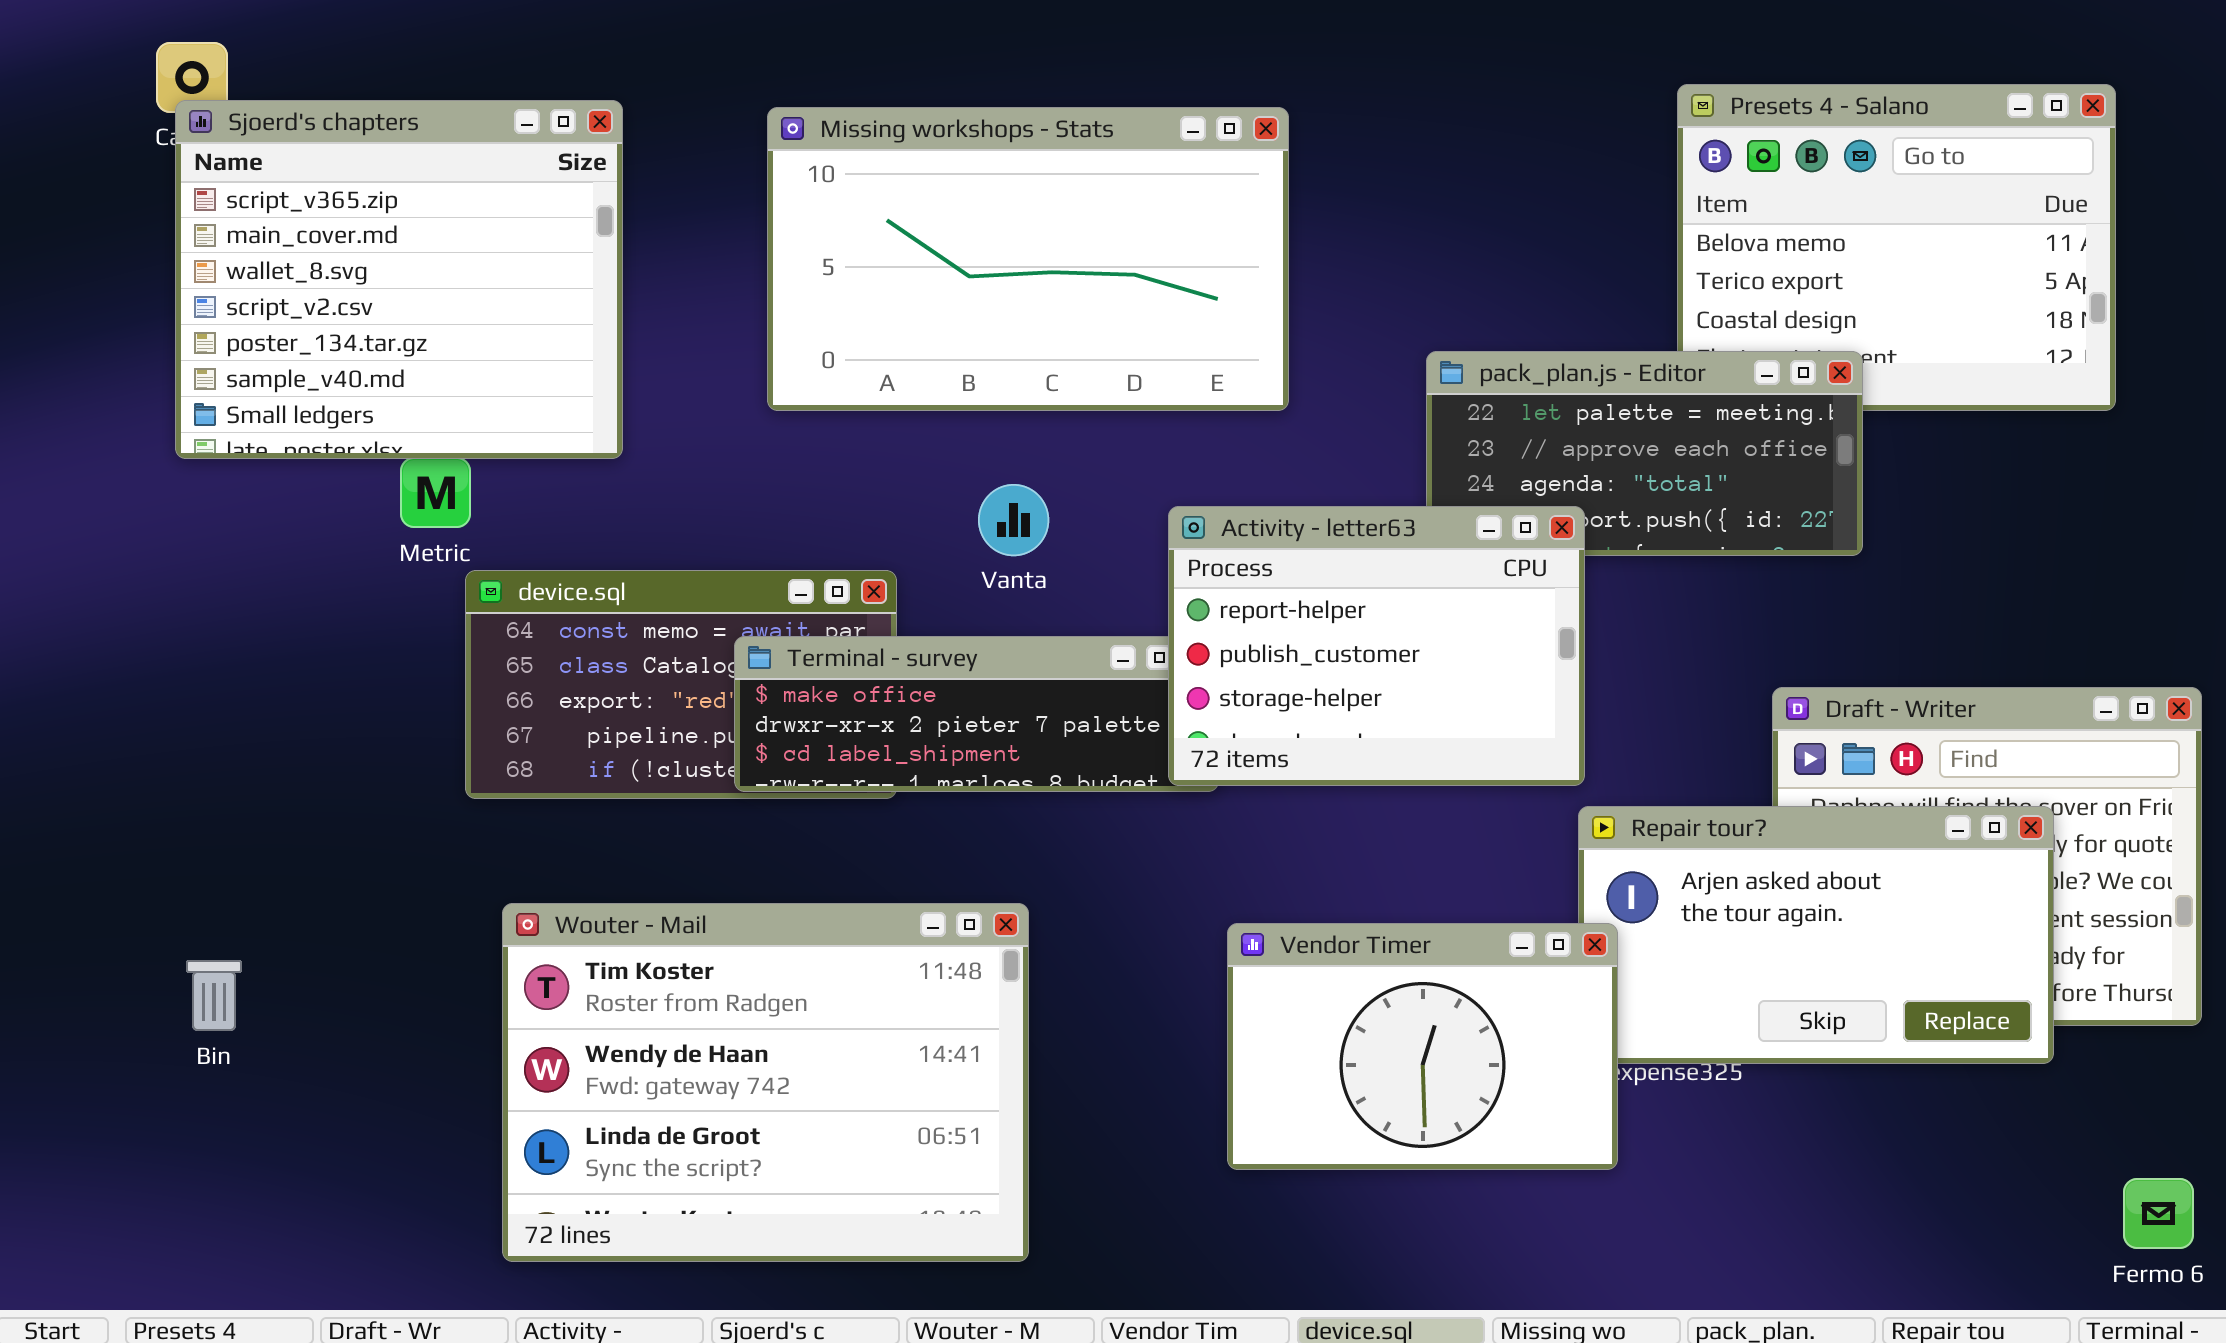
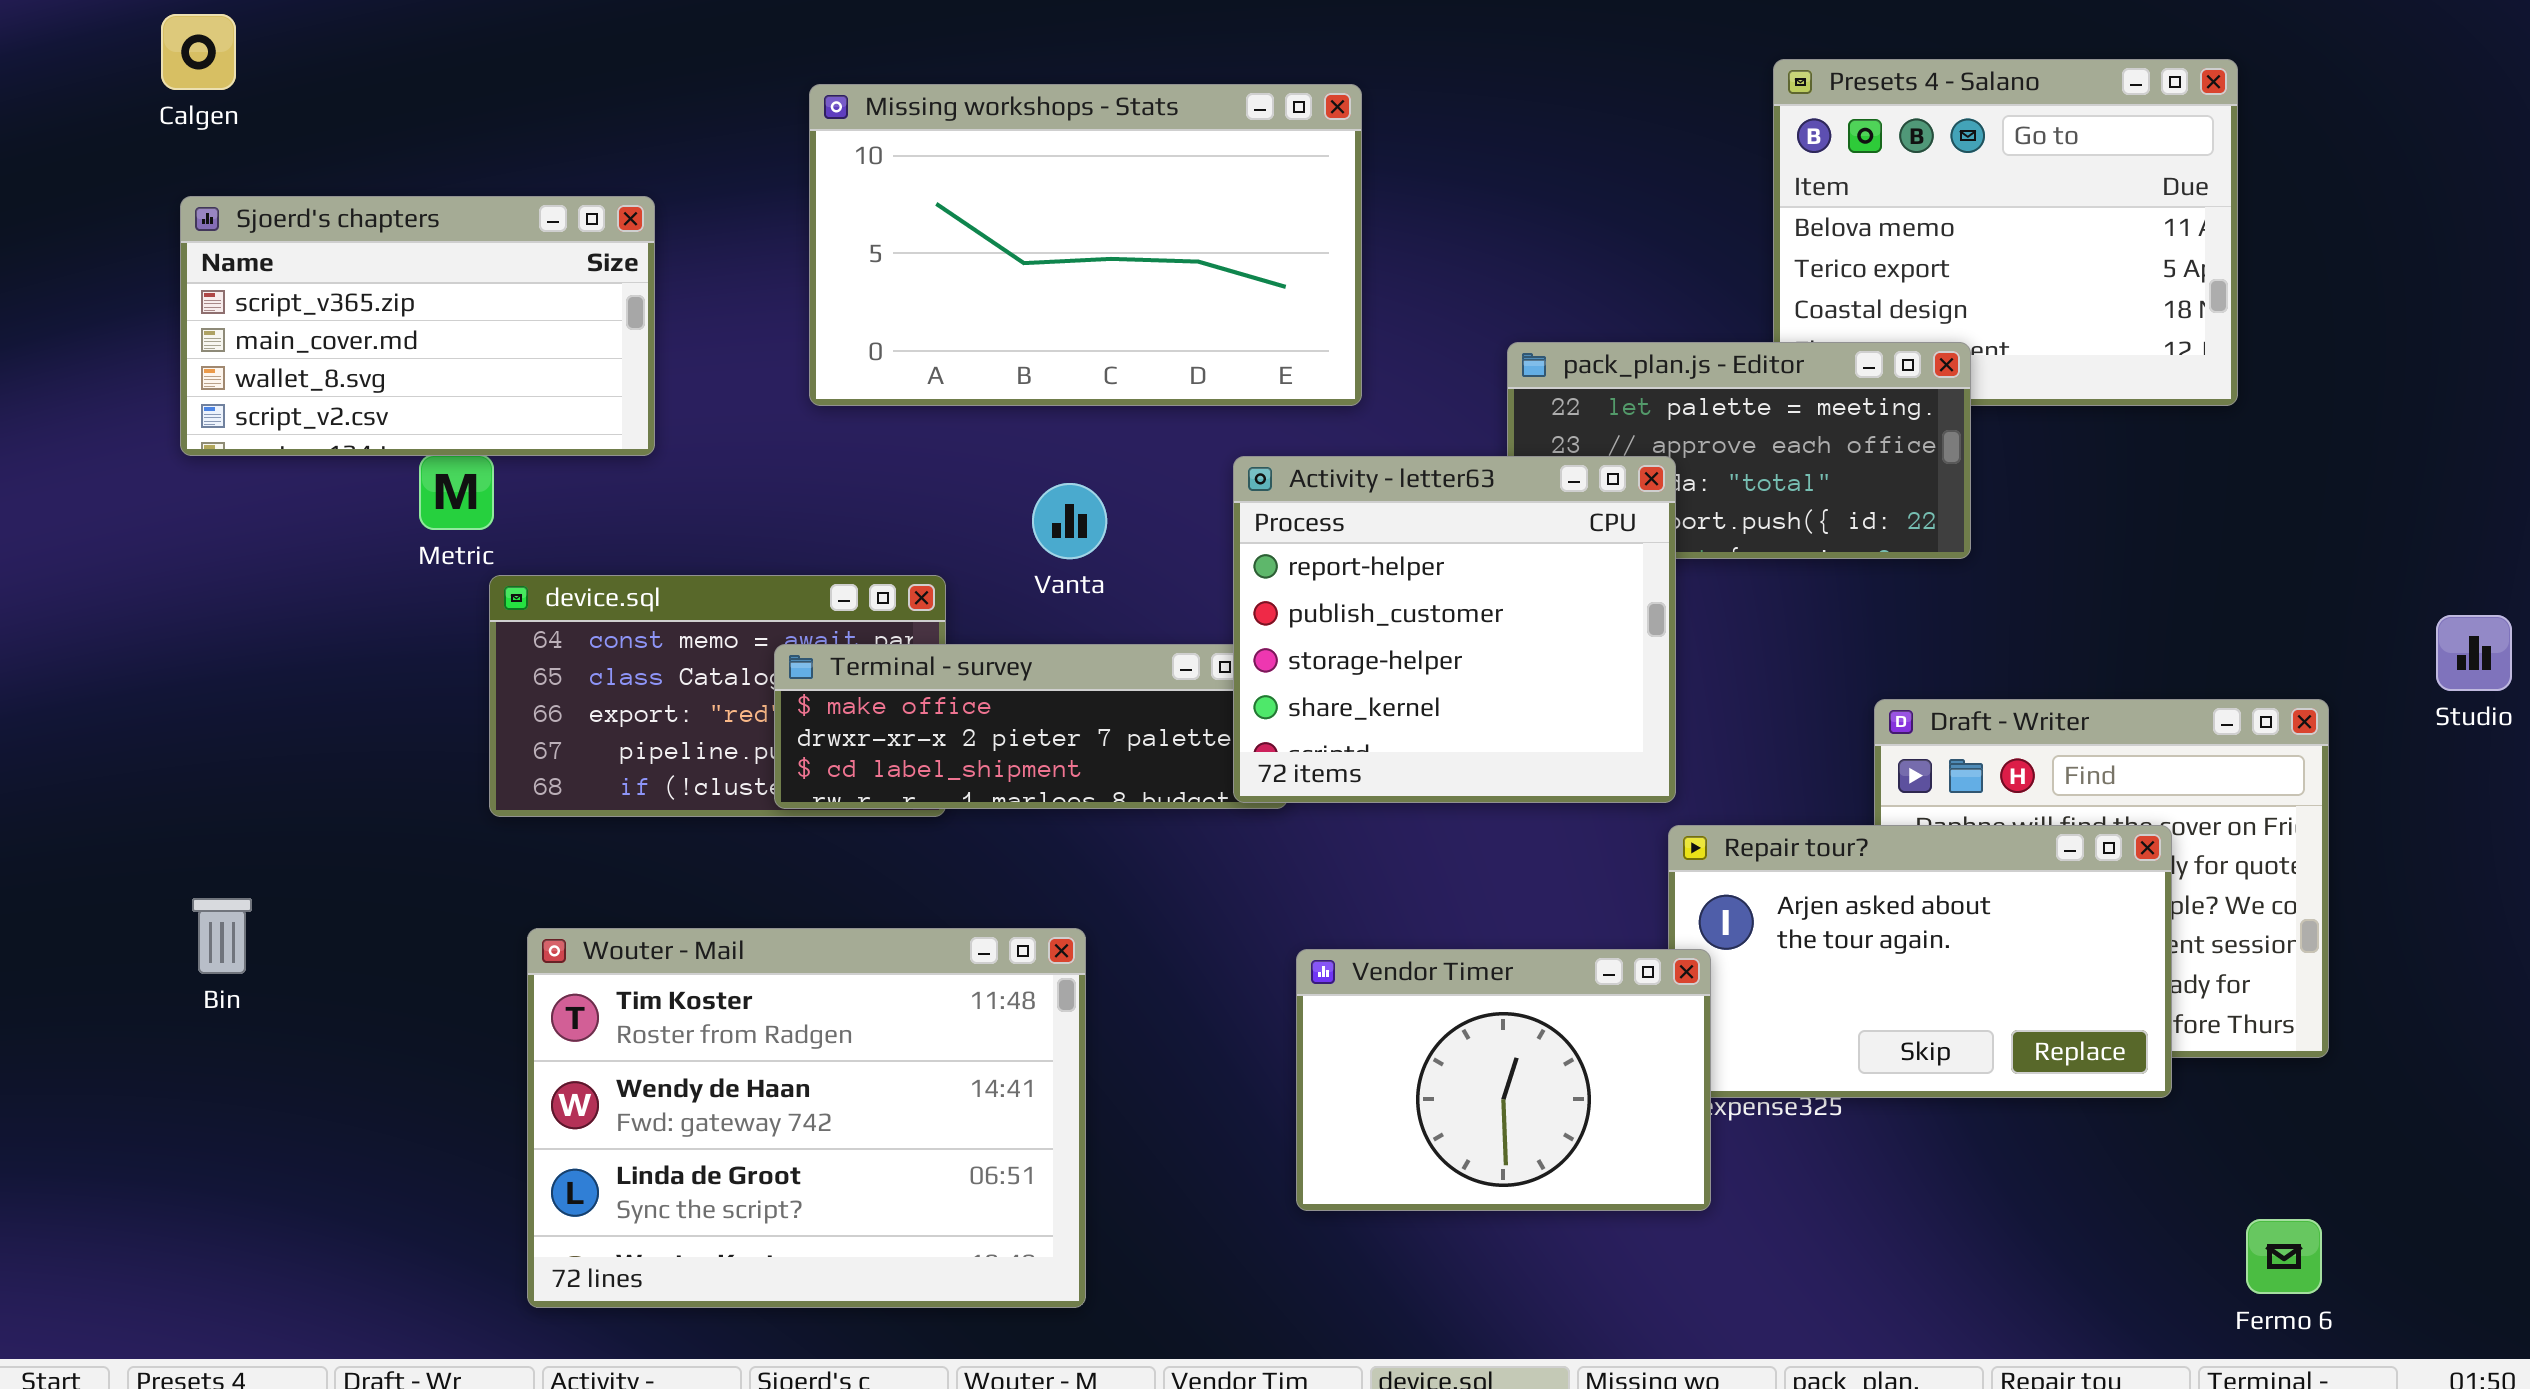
Sjoerd's chapters: [175,100,623,459] -> [180,196,655,456], resized
Activity - letter63: [1168,506,1585,786] -> [1233,456,1676,803], resized
Bin: [186,960,242,1031] -> [192,898,252,974], moved

